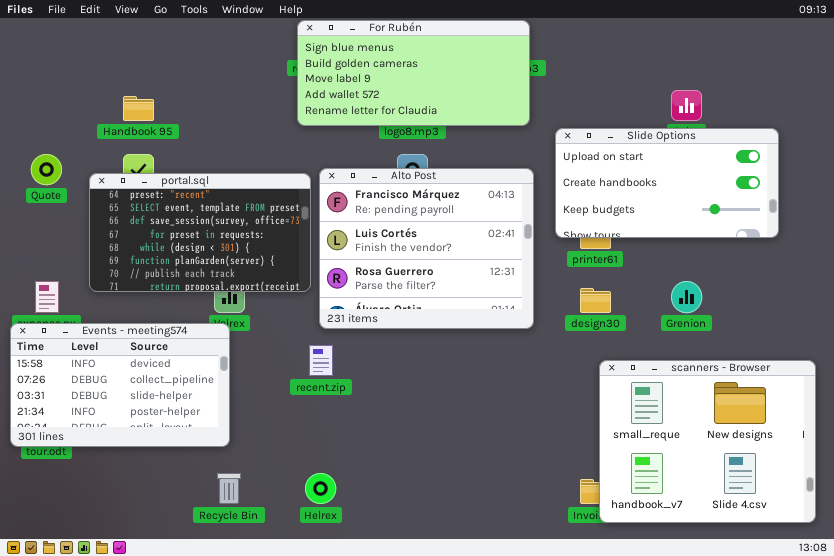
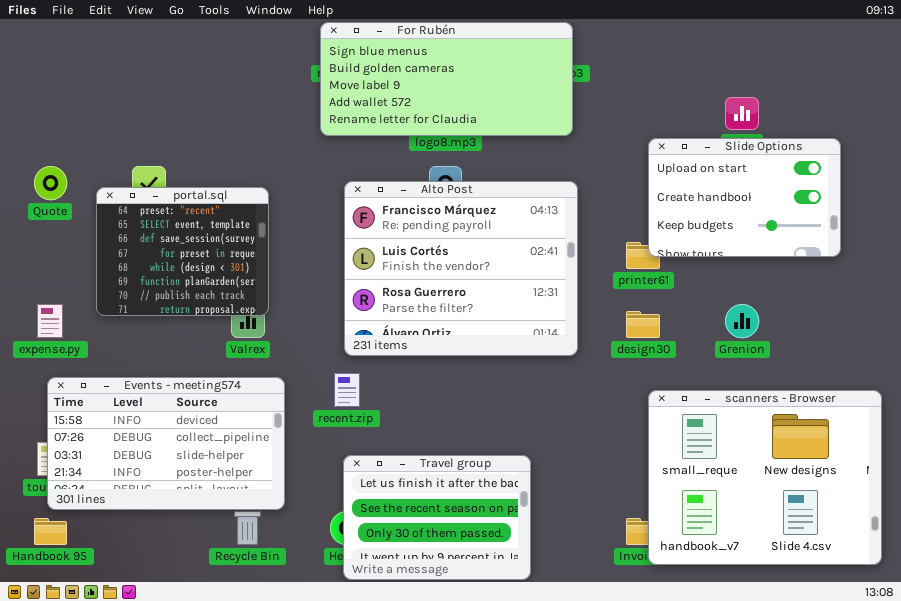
Handbook 95: [123,96,154,121] -> [34,518,67,545], moved
Slide Options: [555,128,779,238] -> [648,138,841,257], resized
portal.sql: [89,173,311,292] -> [96,187,269,316], resized
Events - meeting574: [10,323,230,447] -> [47,377,285,510], moved
Travel group: none -> [343,455,531,580], opened

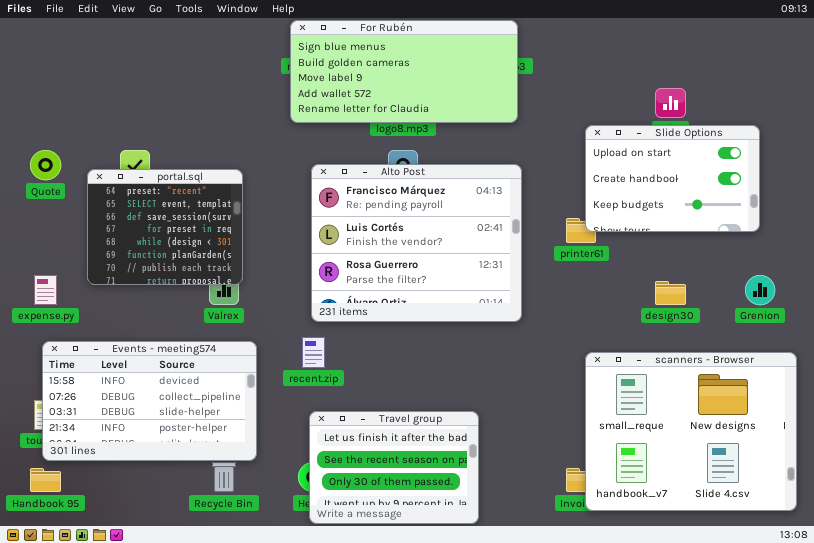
Grenion: [725,304,759,338] -> [745,275,775,305], moved
design30: [626,311,660,338] -> [655,281,686,305], moved

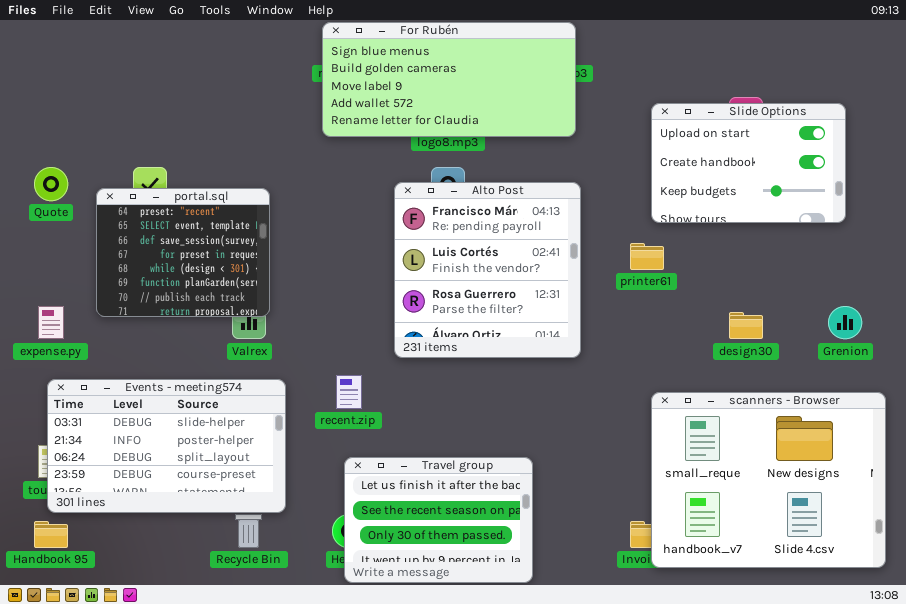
Slide Options: [585,125,760,232] -> [651,103,846,223], moved
Alto Post: [311,164,522,322] -> [394,182,581,358], resized
Events - meeting574: [42,341,257,461] -> [47,379,286,513], scrolled down 2 rows

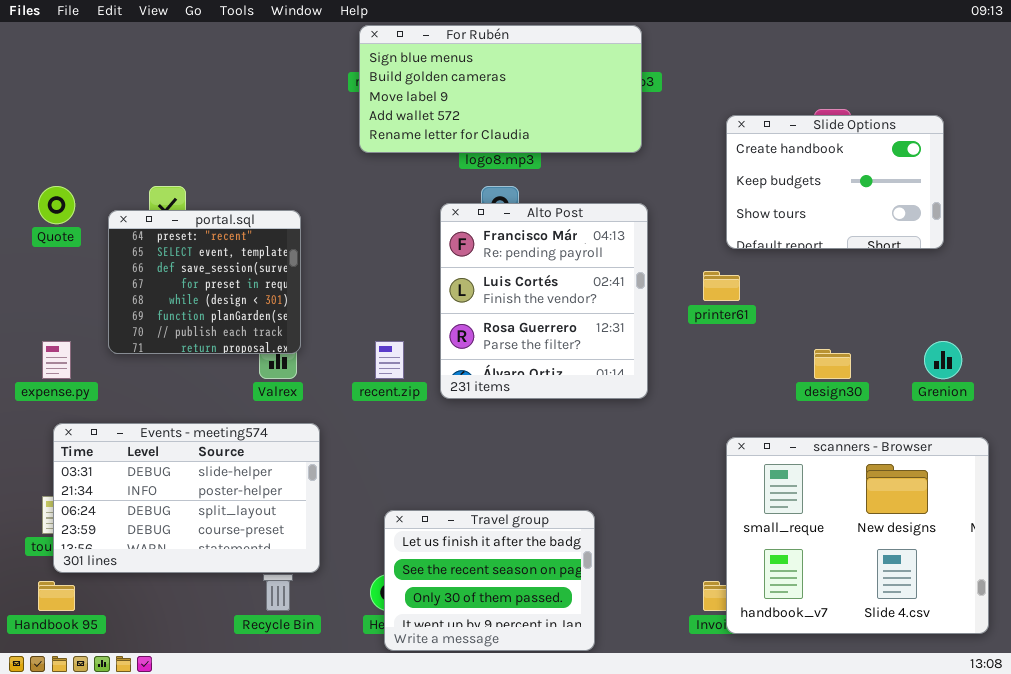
Slide Options: [651,103,846,223] -> [726,115,944,249], scrolled down 1 row
recent.zip: [336,375,362,409] -> [375,341,404,379], moved

